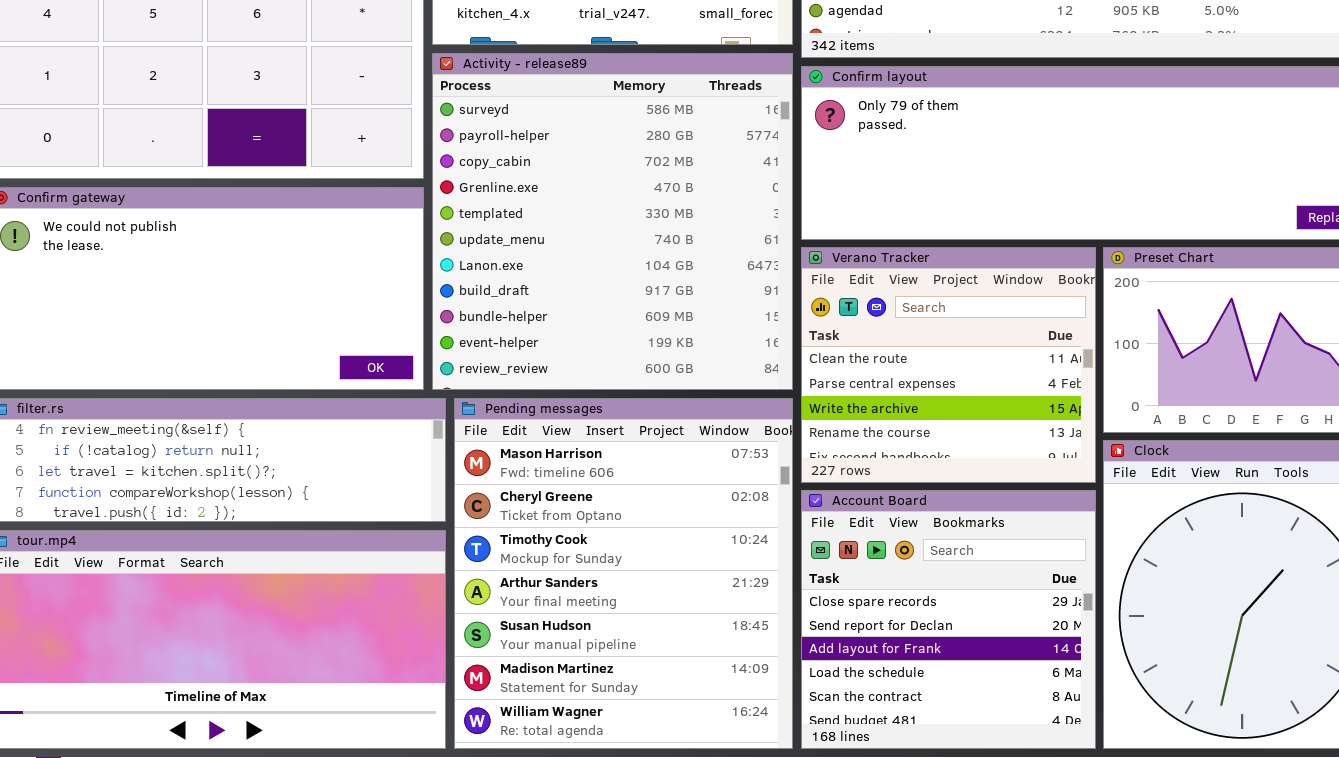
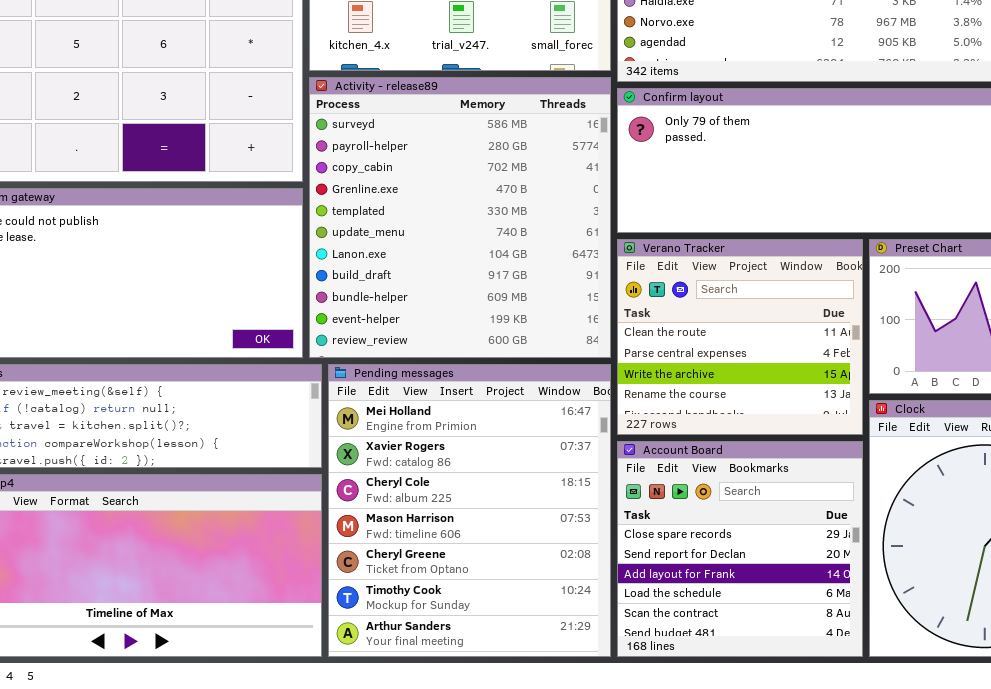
Pending messages: [454,398,793,749] -> [328,364,611,657], scrolled up 3 rows

